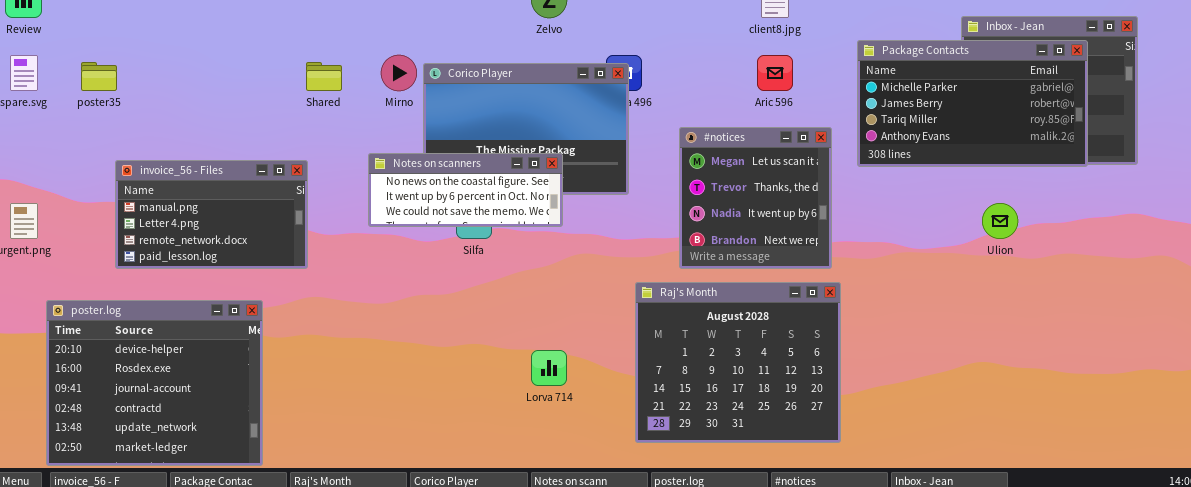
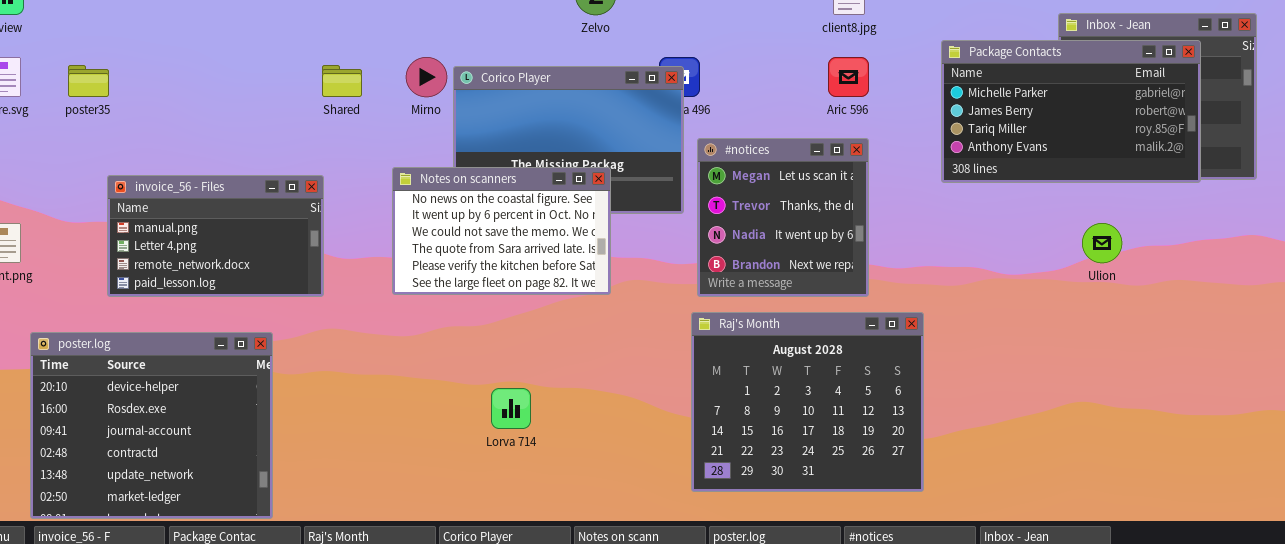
#notices: [679,127,832,269] -> [697,138,869,297], moved
Notes on scanners: [368,153,563,227] -> [392,167,611,295], resized
Lorva 714: [531,350,567,386] -> [491,388,531,429], moved

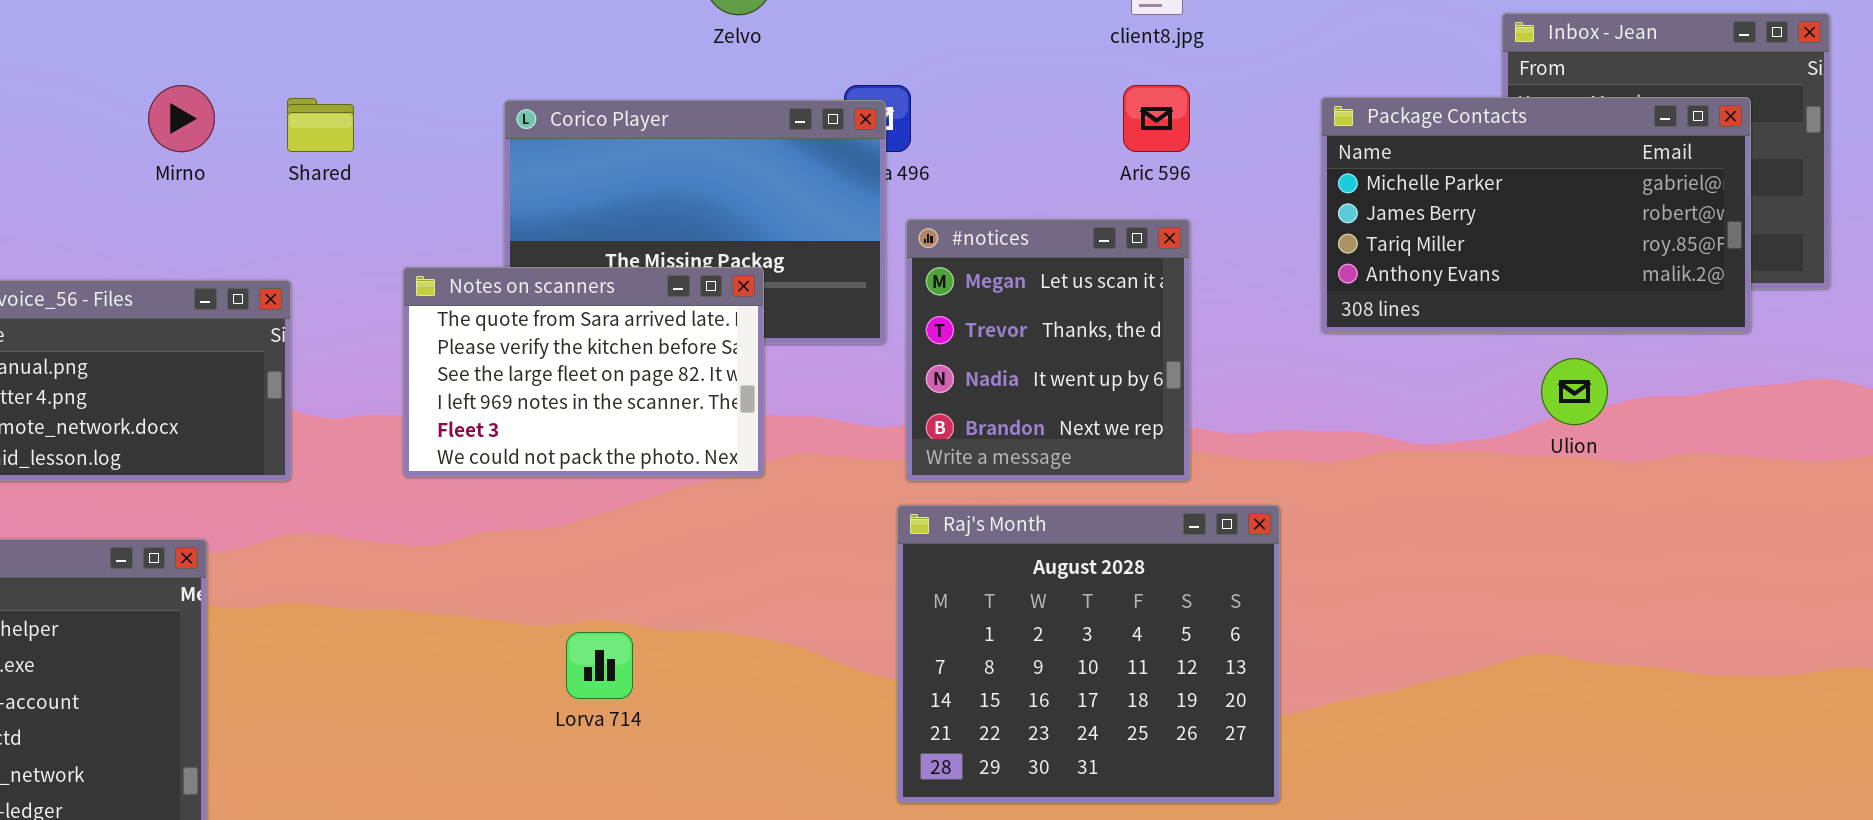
Package Contacts: [941,40,1201,183] -> [1321,97,1751,333], moved
Mirno: [406,57,447,97] -> [148,85,215,152], moved
Notes on scanners: [392,167,611,295] -> [403,267,764,477], scrolled down 3 rows

